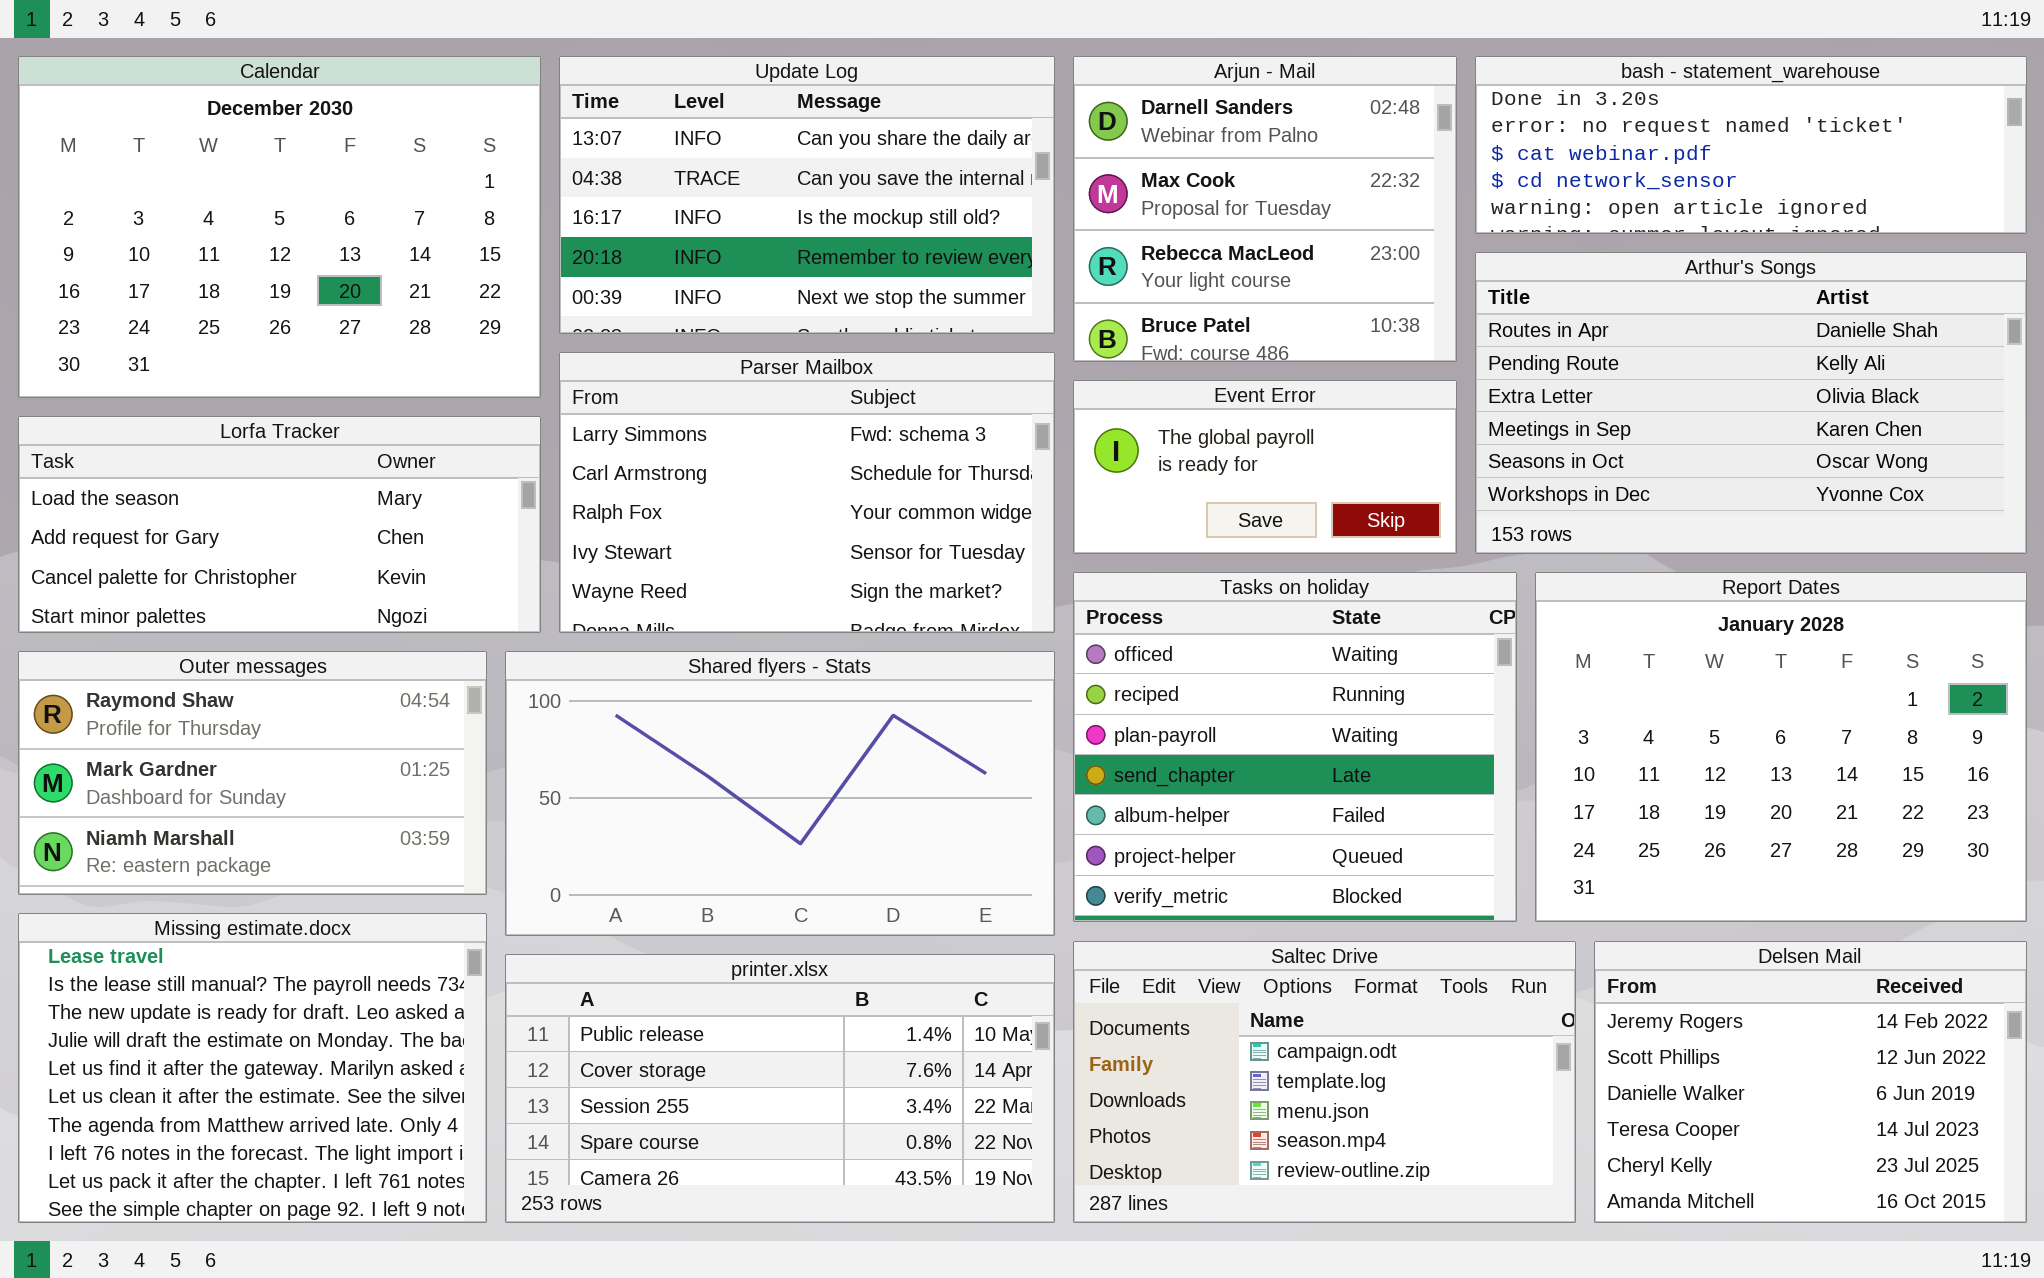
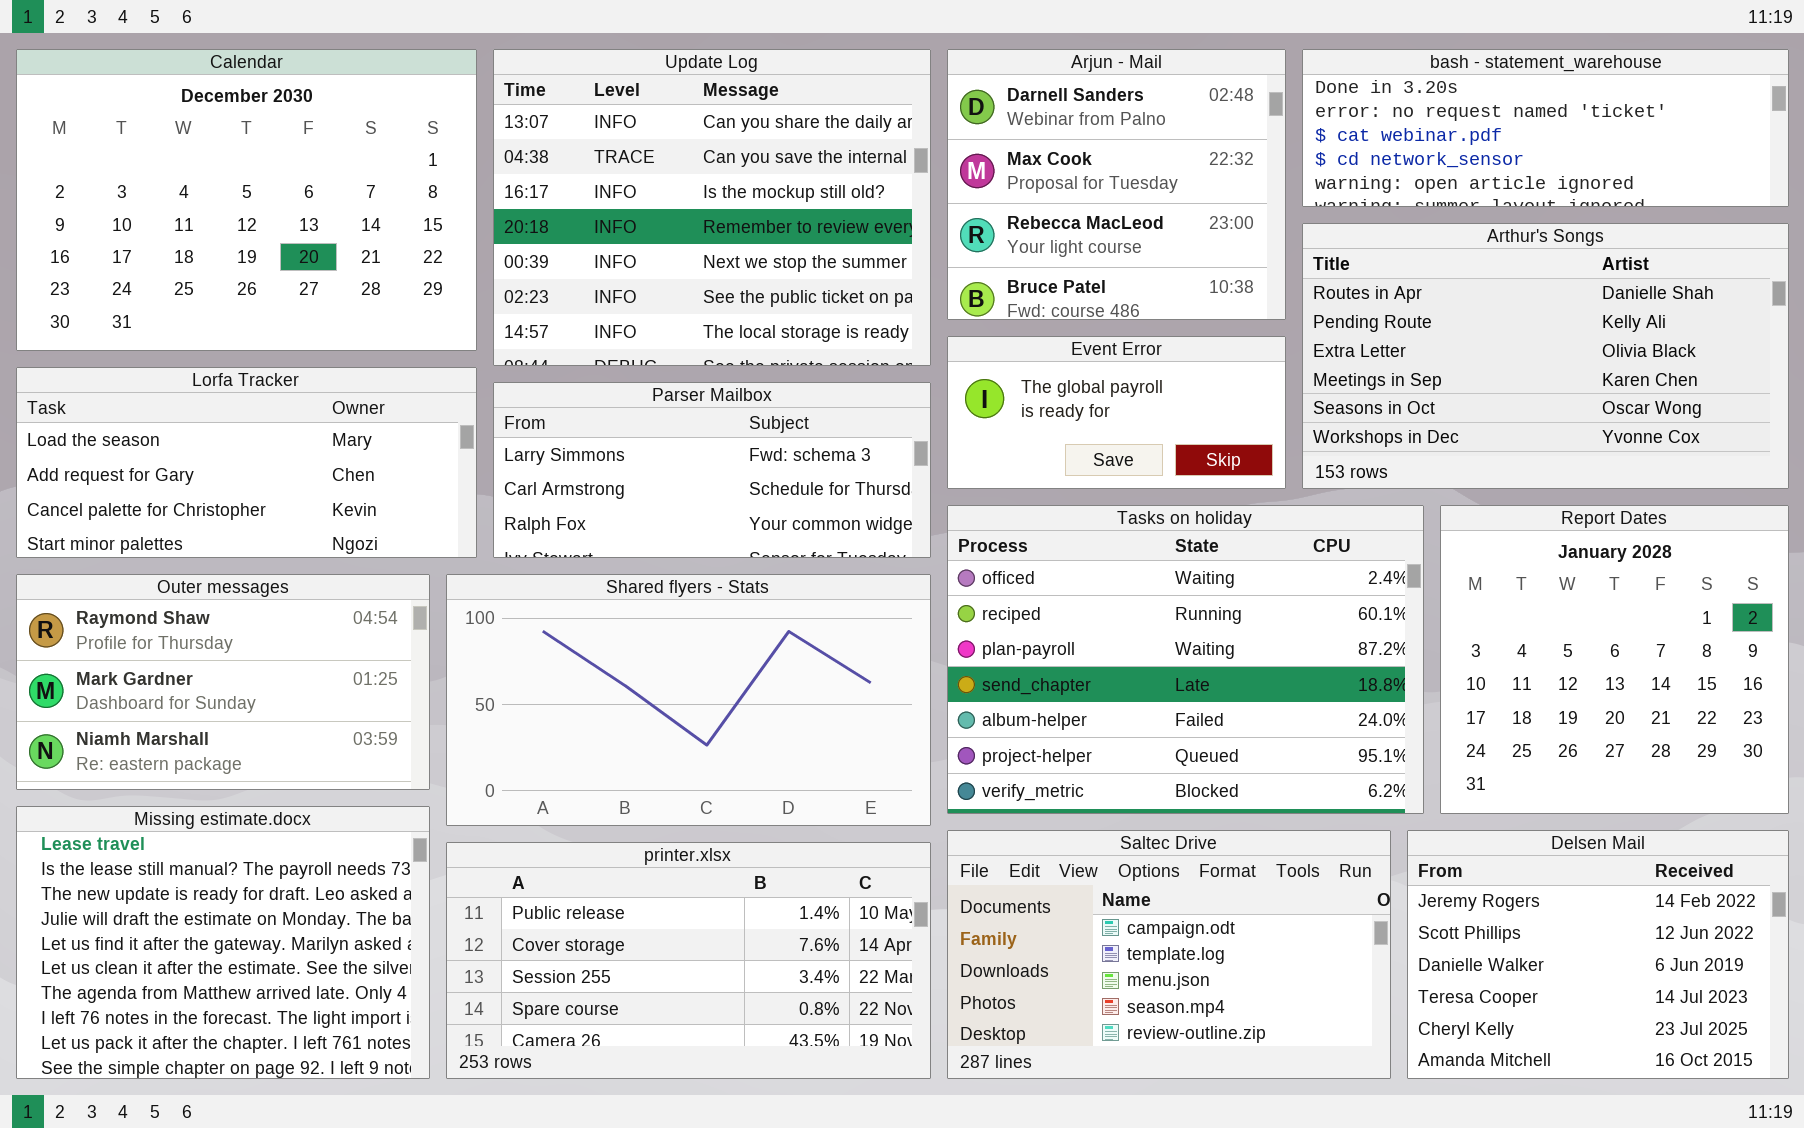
Update Log: [559,56,1055,334] -> [493,49,931,366], resized
Parser Mailbox: [559,352,1055,633] -> [493,382,931,558], resized
Tasks on holiday: [1073,572,1517,922] -> [947,505,1424,814], resized
Report Dates: [1535,572,2027,922] -> [1440,505,1789,814], resized

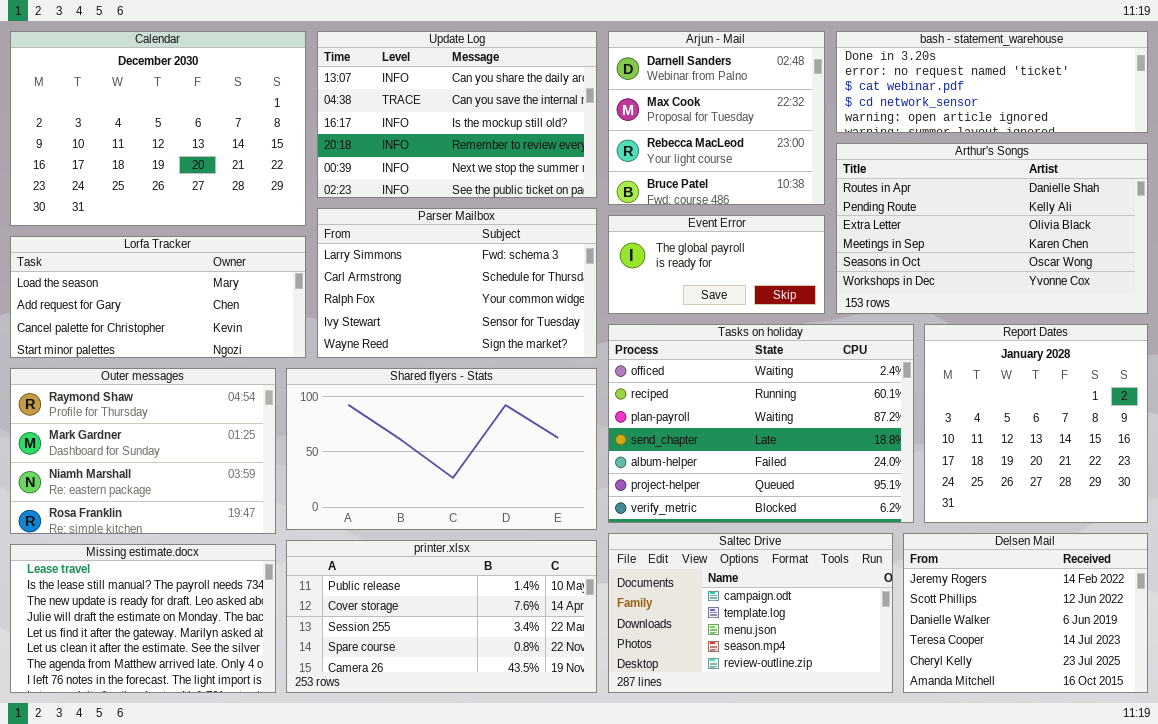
Update Log: [493,49,931,366] -> [317,31,597,198], resized
Parser Mailbox: [493,382,931,558] -> [317,208,597,358], resized
Outer messages: [16,574,430,790] -> [10,368,276,534], resized
Missing estimate.docx: [16,806,430,1079] -> [10,544,276,693], resized

